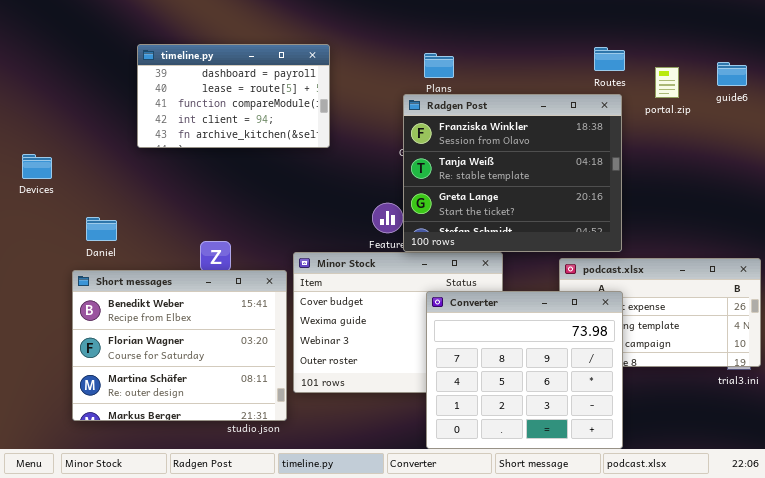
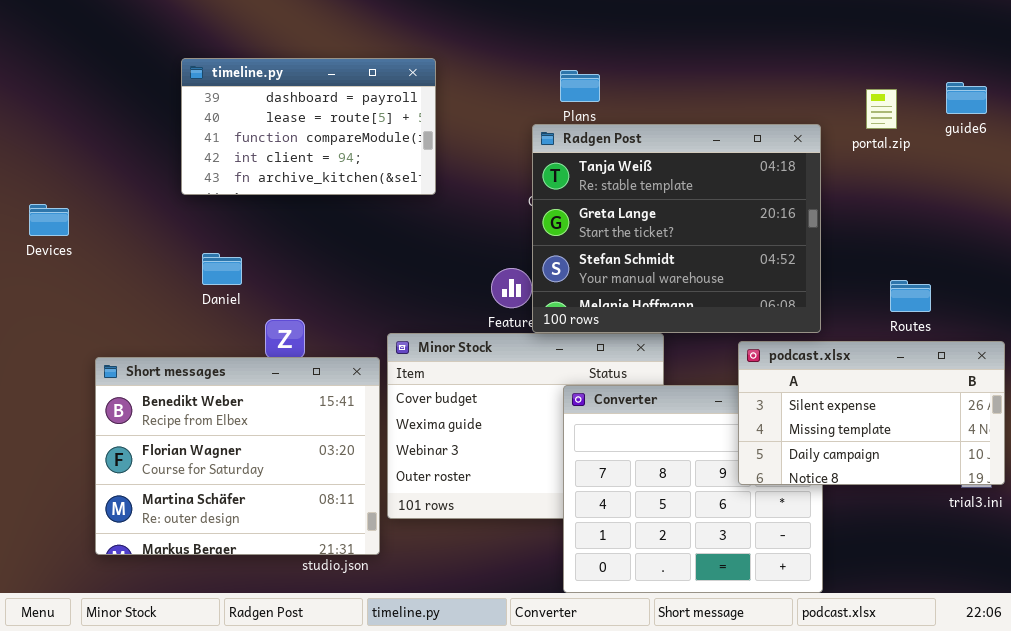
Routes: [594,47,625,71] -> [890,280,931,312], moved
Radgen Post: [403,94,622,252] -> [532,124,821,333], scrolled down 1 row
Daniel: [86,217,117,241] -> [202,253,242,285], moved
podcast.xlsx: [559,258,761,367] -> [738,341,1005,485], raised

